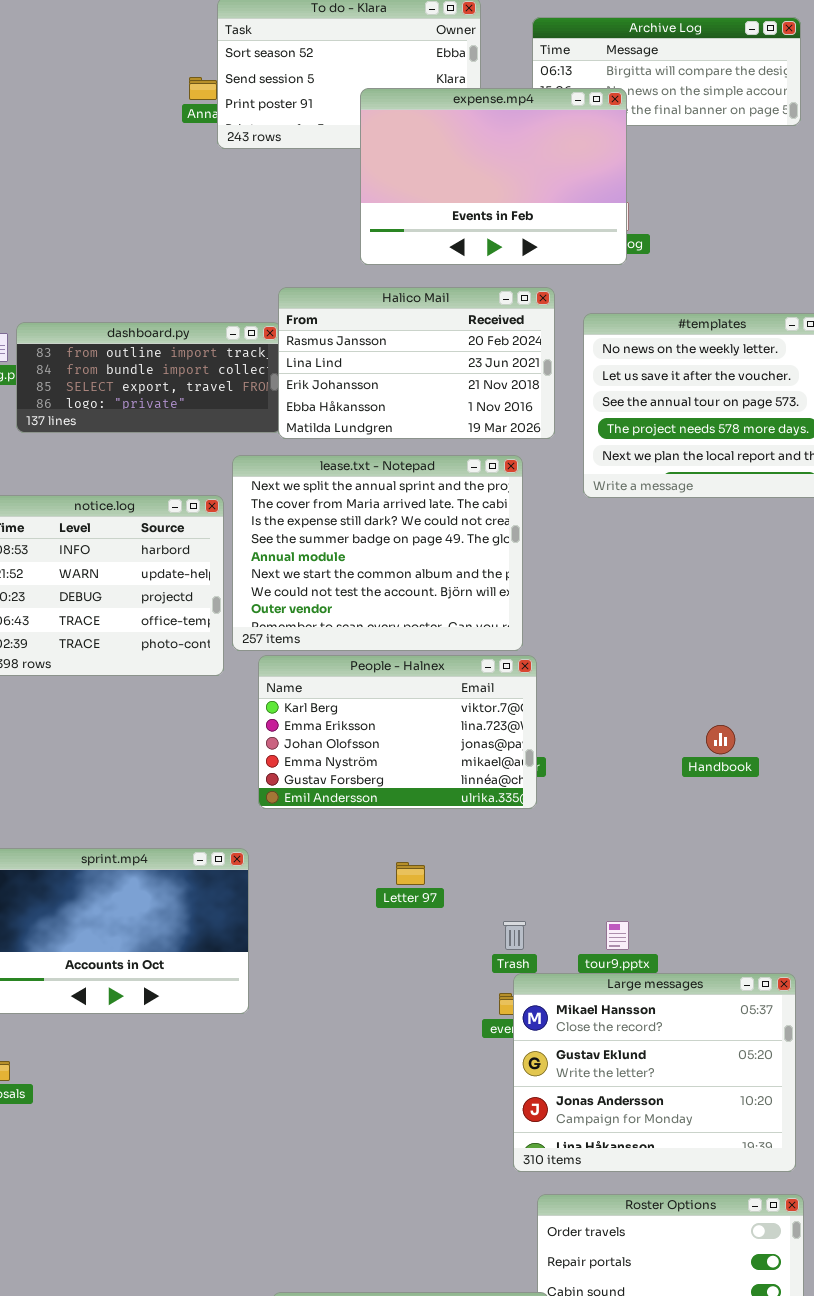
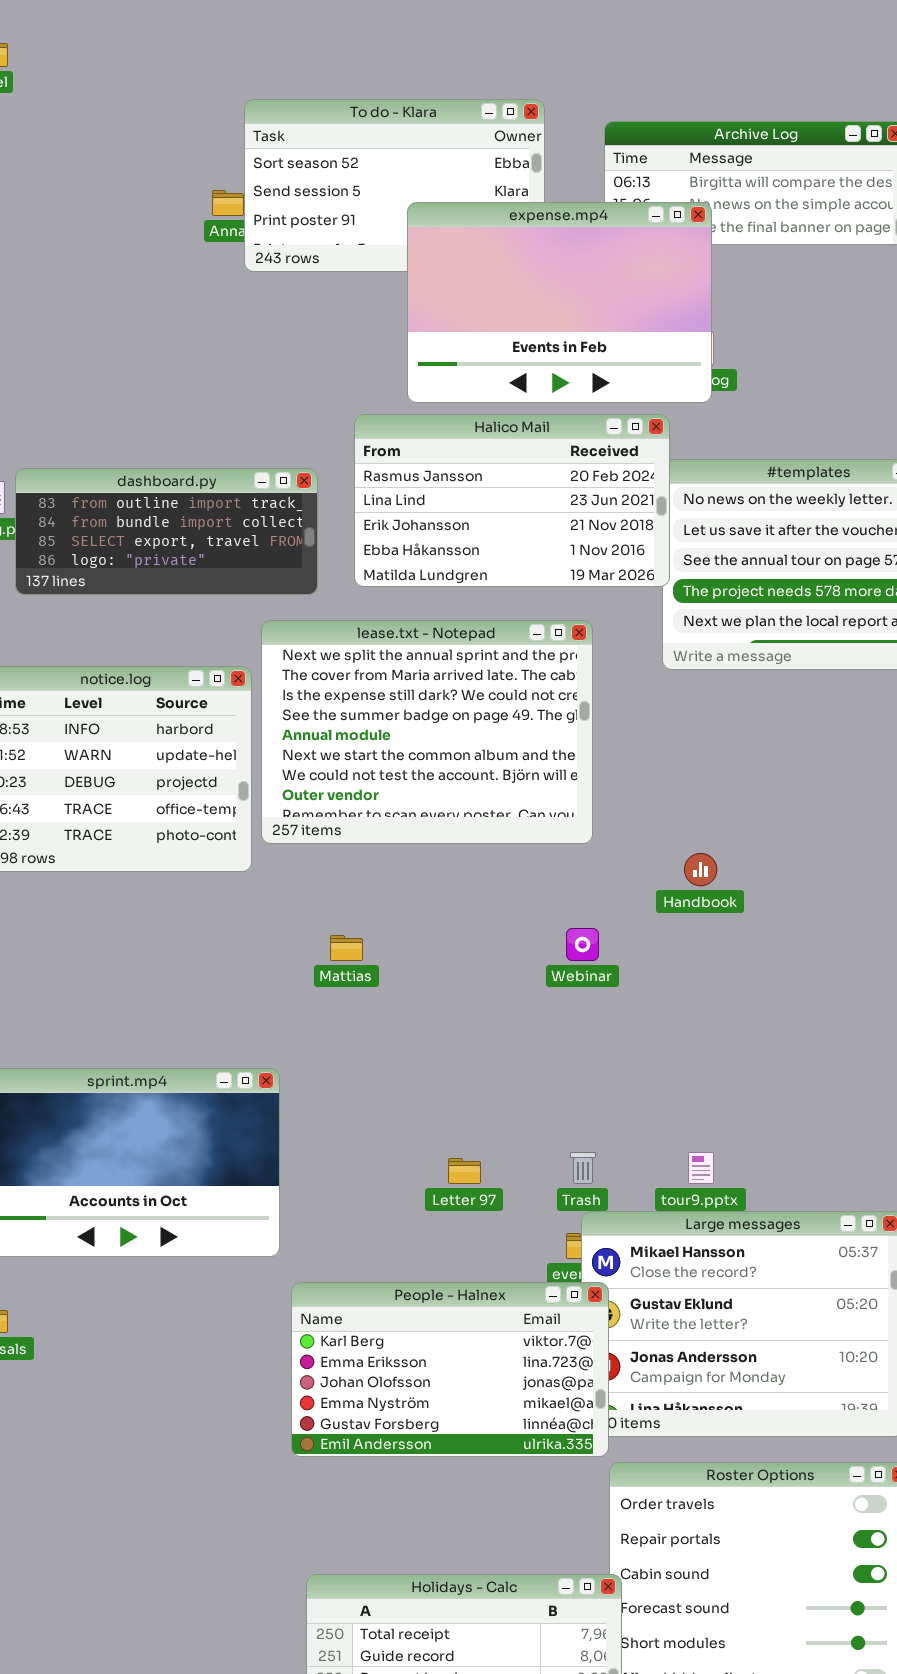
Halico Mail: [278,287,555,439] -> [354,414,670,587], moved
People - Halnex: [258,655,537,809] -> [291,1282,609,1457], moved
Handbook: [706,725,735,754] -> [684,853,717,886], moved
Letter 97: [396,862,425,885] -> [448,1158,481,1184], moved

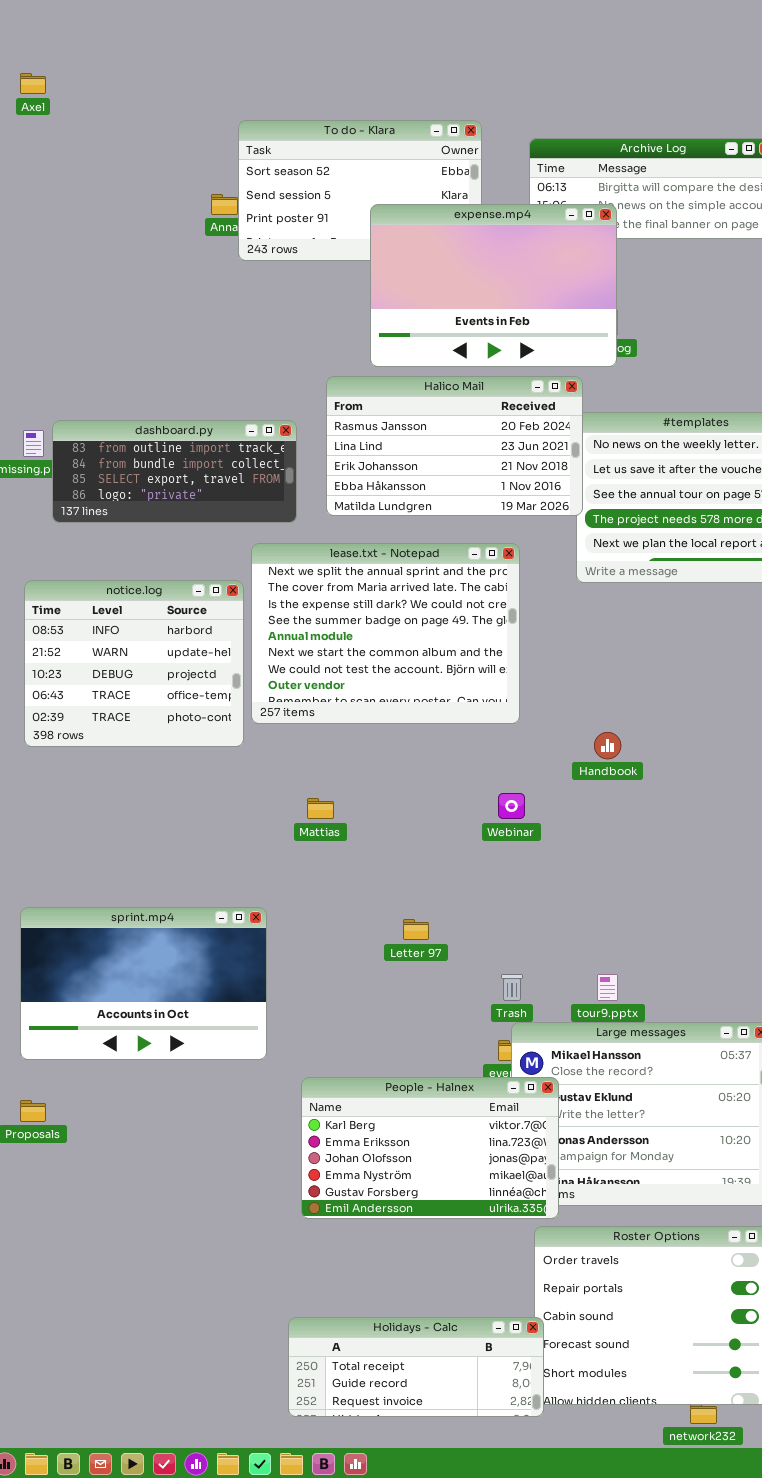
Letter 97: [448,1158,481,1184] -> [403,919,429,940], moved
People - Halnex: [291,1282,609,1457] -> [301,1077,559,1219], moved

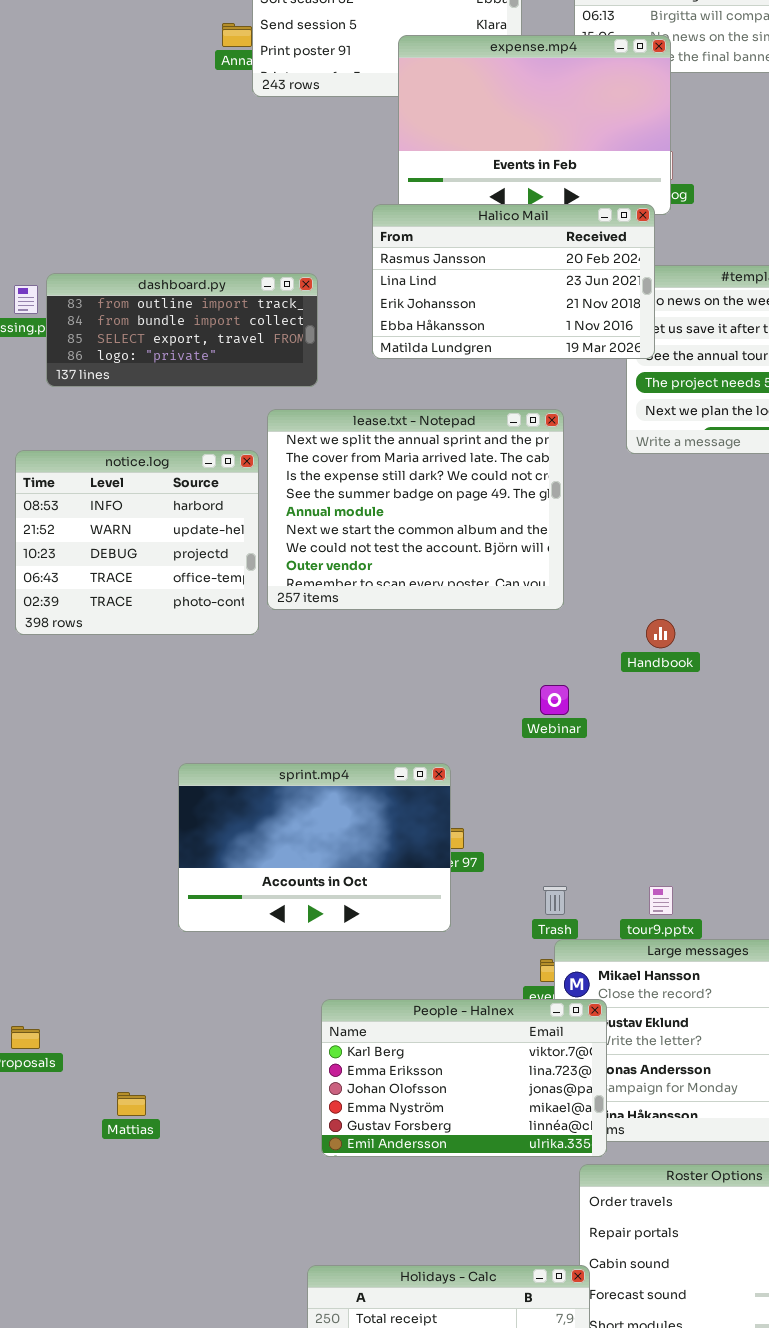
Halico Mail: [326,376,583,516] -> [372,204,655,359], moved
Mattias: [307,798,334,819] -> [117,1092,146,1116], moved
sprint.mp4: [20,907,267,1060] -> [178,763,451,932], moved

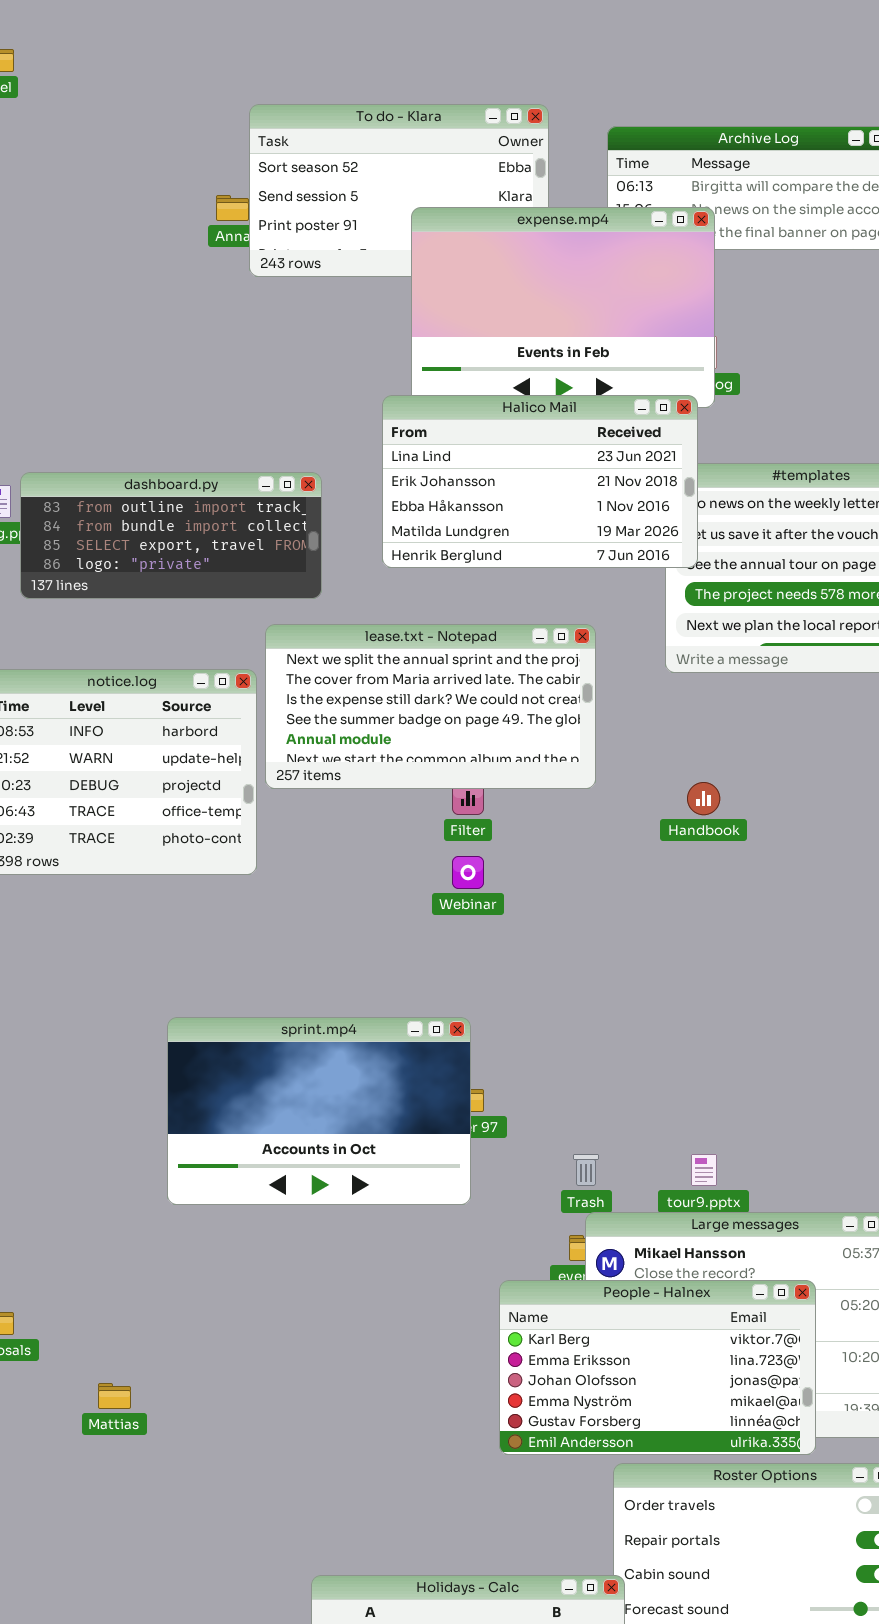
Halico Mail: [372,204,655,359] -> [382,395,698,568], scrolled down 1 row
lease.txt - Notepad: [267,409,564,610] -> [265,624,596,789], resized
Handbook: [646,619,675,648] -> [687,782,720,815], moved
Webinar: [540,685,569,715] -> [452,856,484,889], moved
People - Halnex: [321,999,607,1157] -> [499,1280,816,1455], moved

